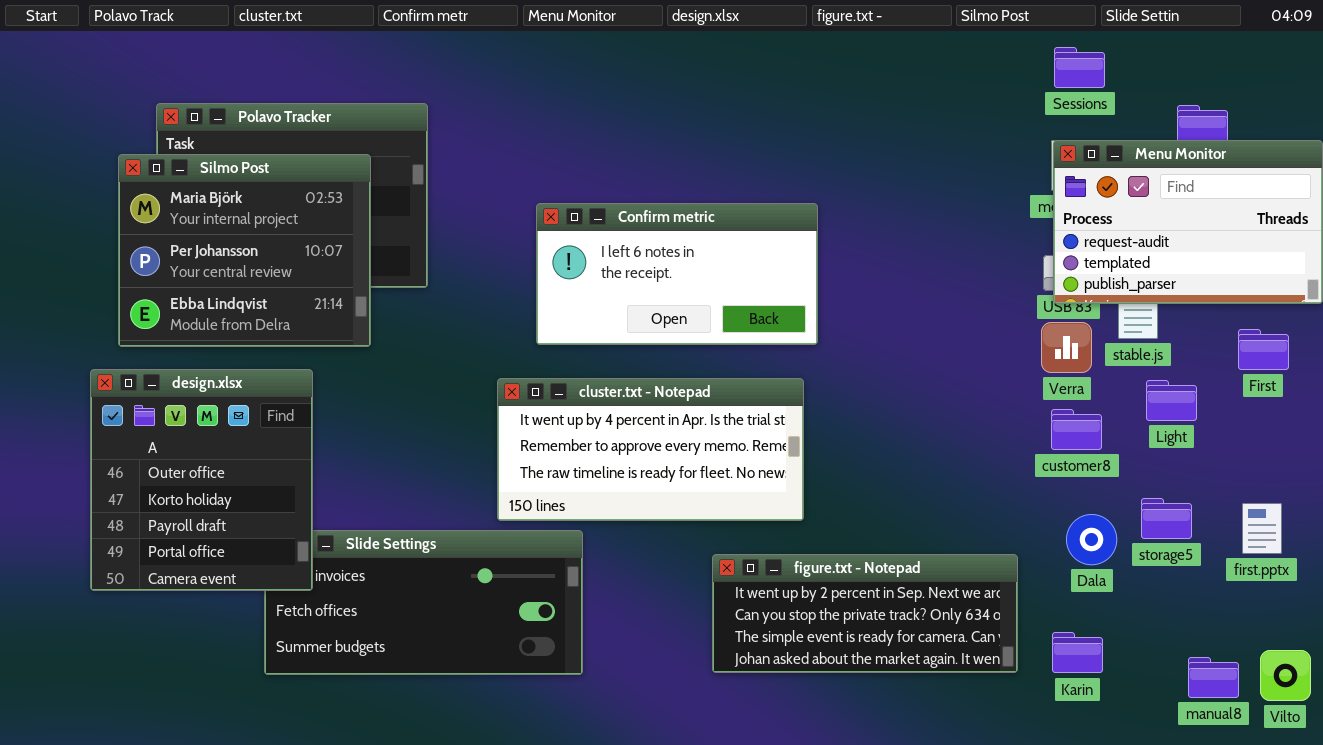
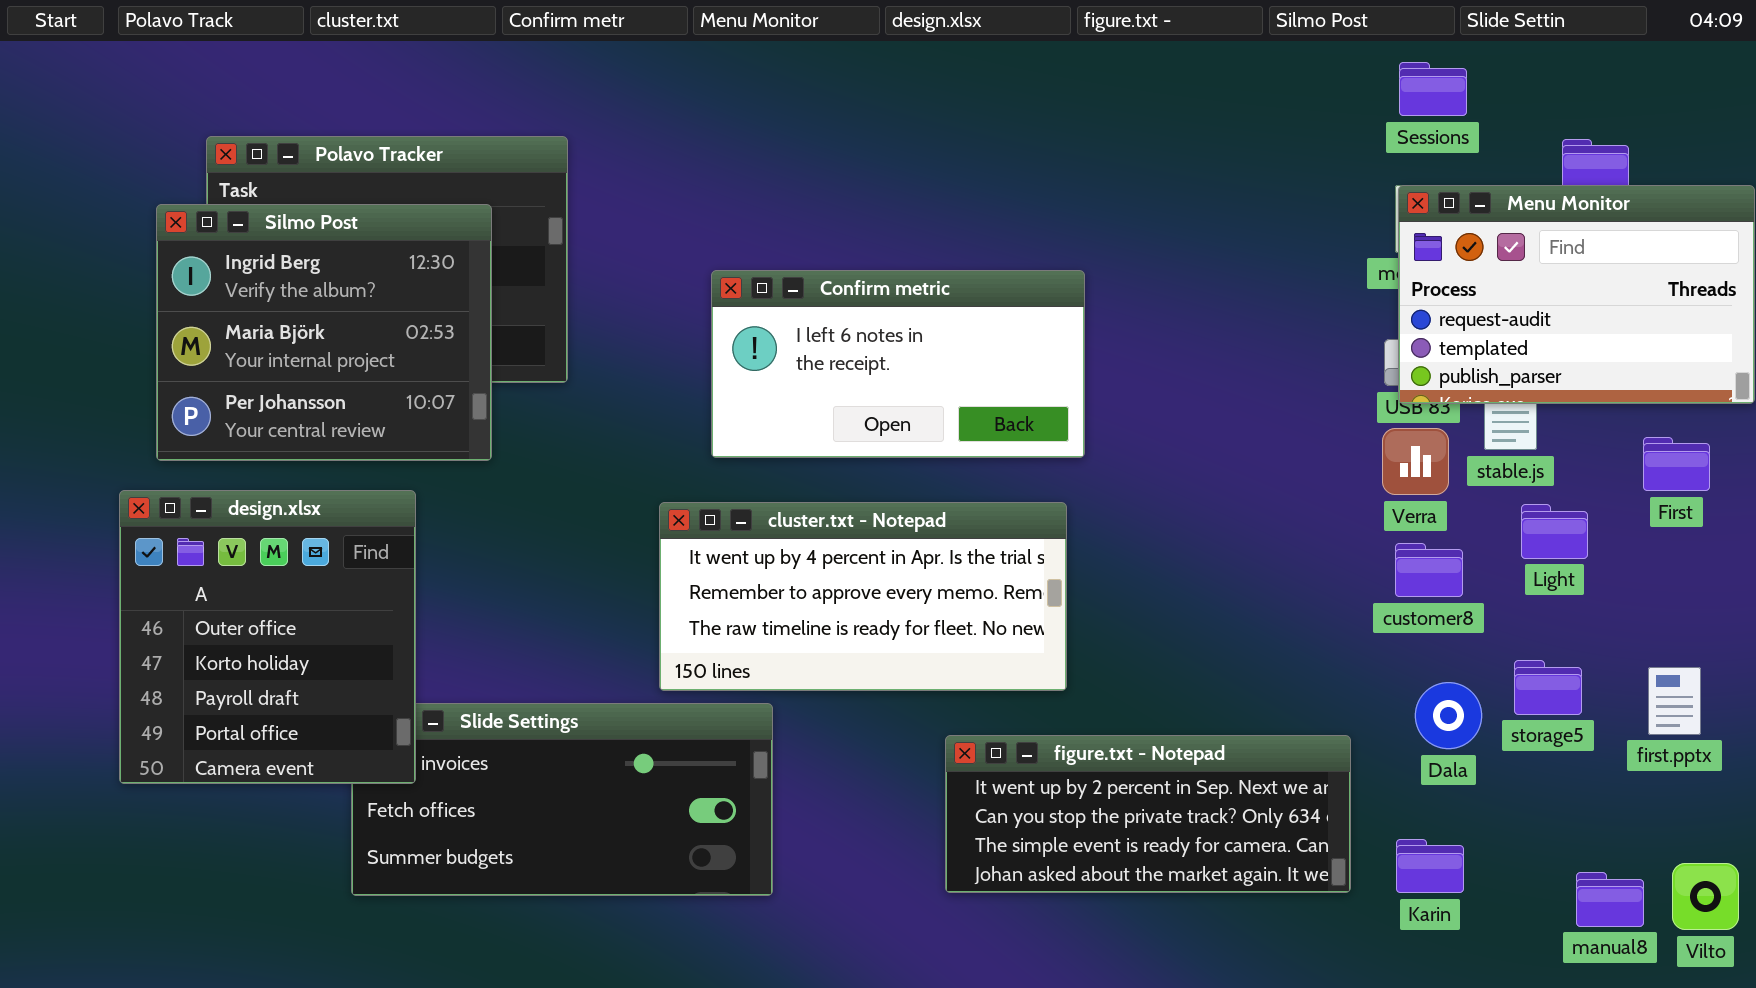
Silmo Post: [118,154,371,347] -> [156,204,492,461], scrolled up 1 row

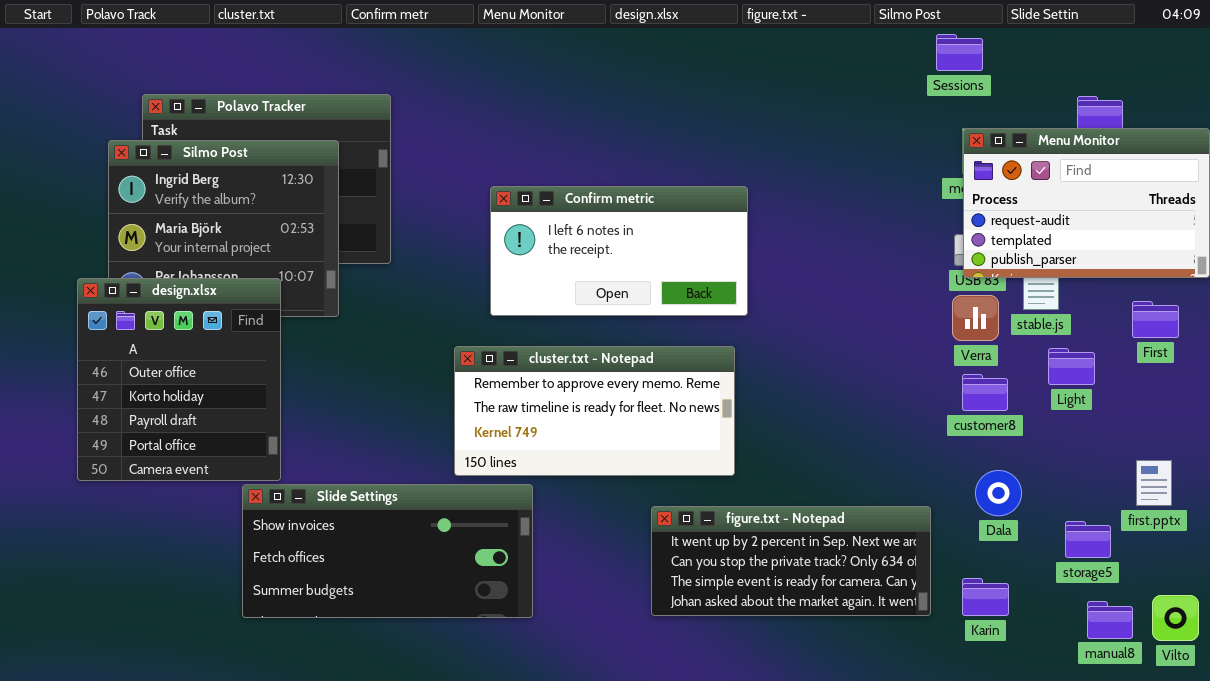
Sessions: [1399,62,1467,116] -> [936,34,983,71], moved
design.xlsx: [119,490,416,784] -> [77,278,281,481], moved
cluster.txt - Notepad: [659,502,1067,691] -> [454,346,735,476], scrolled down 1 row
storage5: [1514,660,1582,715] -> [1065,521,1111,558], moved

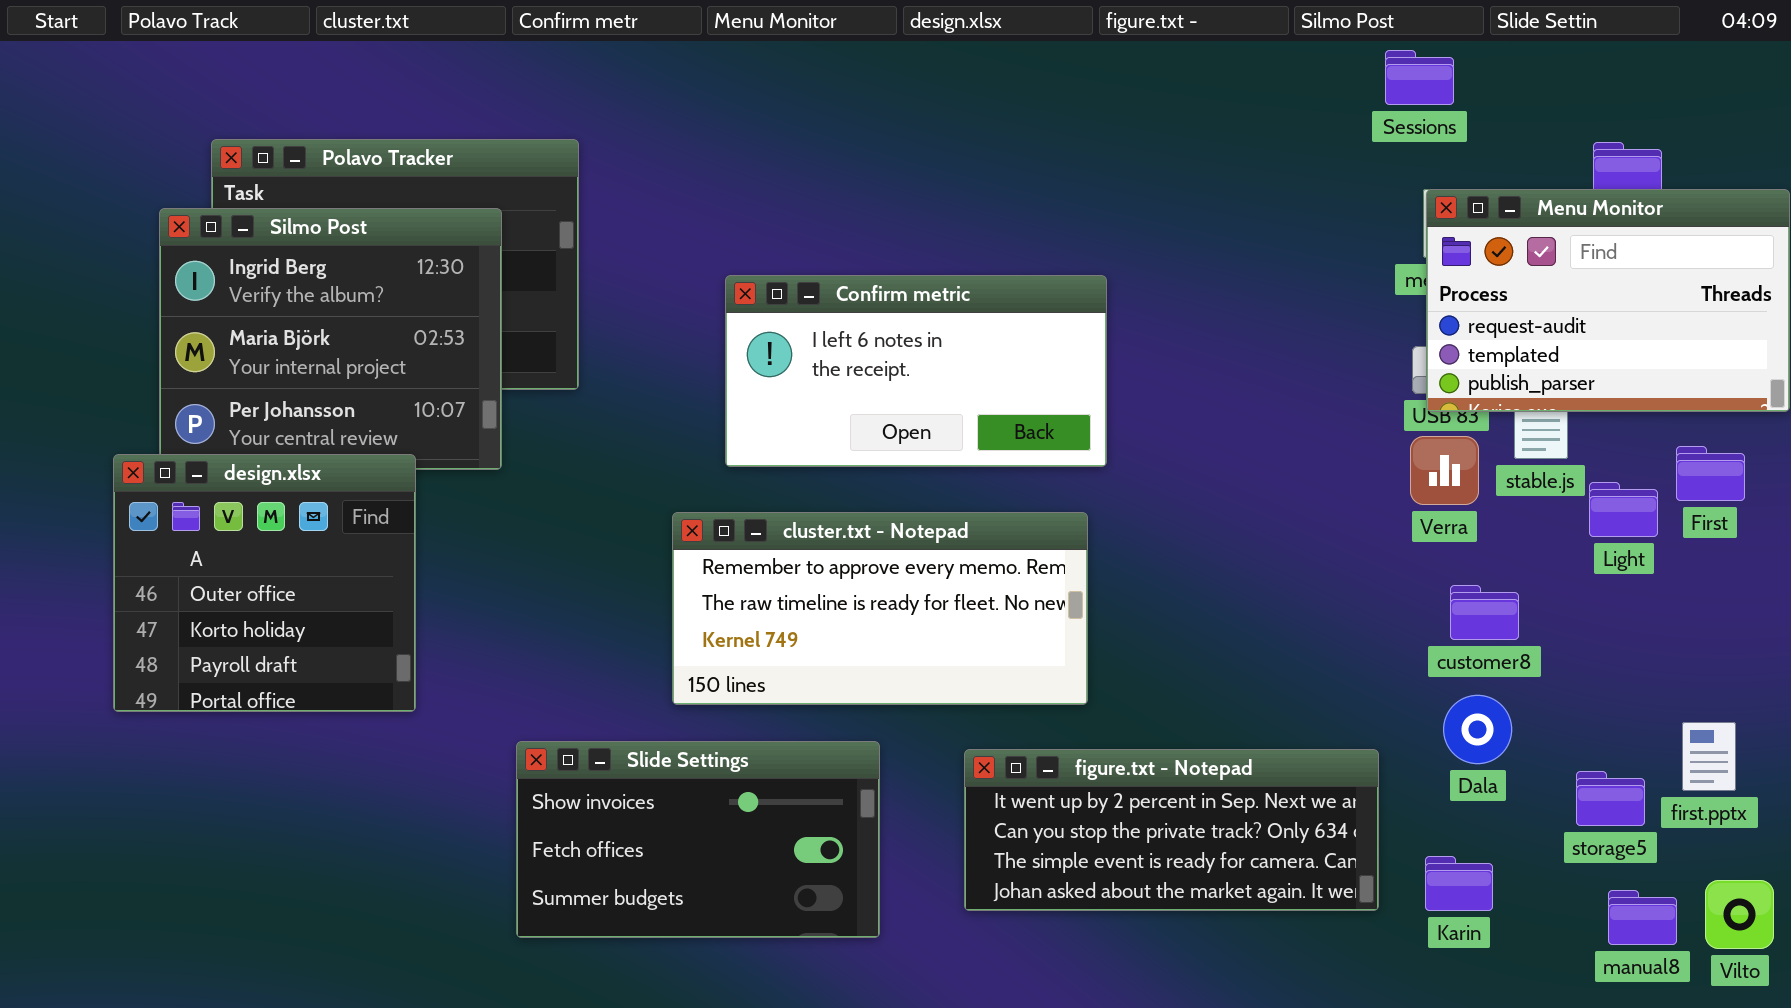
design.xlsx: [77,278,281,481] -> [113,454,416,712], resized
Light: [1048,348,1095,385] -> [1589,482,1658,537], moved
customer8: [962,374,1008,411] -> [1450,585,1519,640], moved
first.pptx: [1136,460,1172,506] -> [1682,722,1736,791], moved
Slide Settings: [242,484,533,618] -> [516,741,880,938], moved, resized

